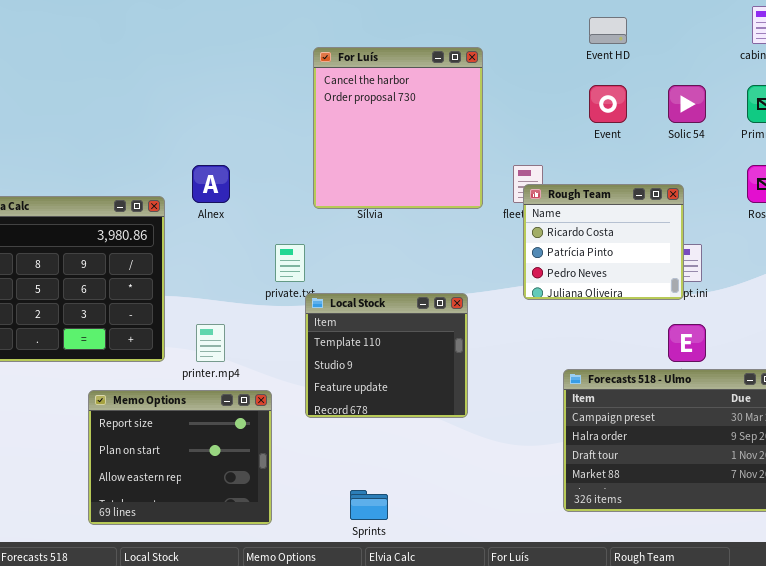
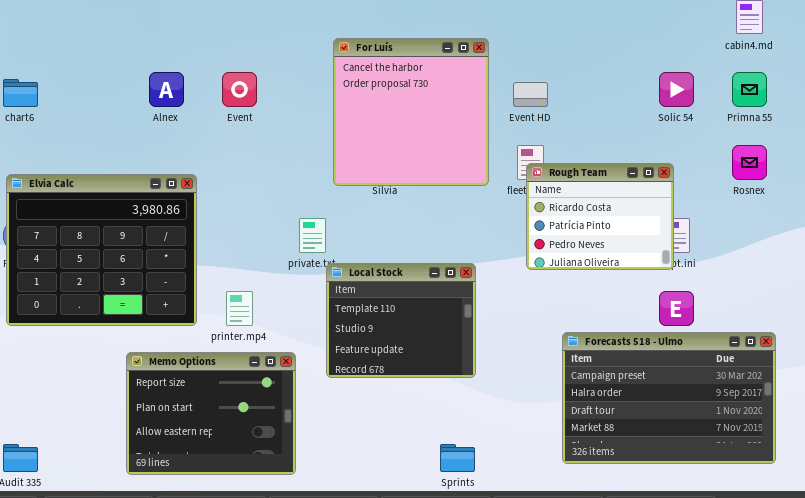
Event HD: [589,17,627,44] -> [513,82,548,107], moved
Event: [589,85,627,123] -> [222,72,257,107], moved
Alnex: [192,165,230,203] -> [149,72,184,107], moved
Sprints: [350,490,388,520] -> [440,444,475,472], moved

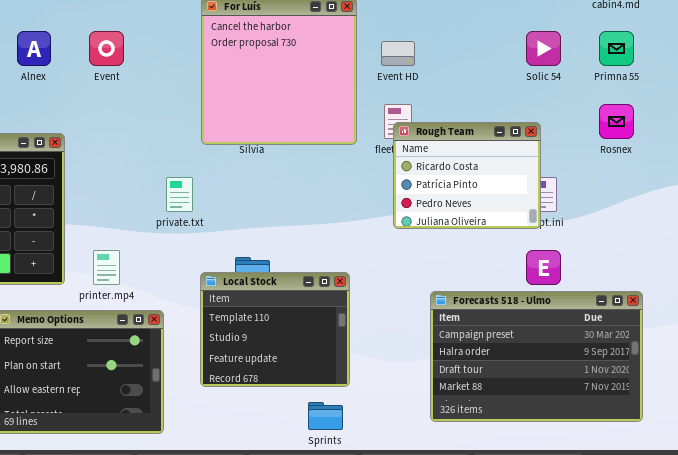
Local Stock: [326,263,476,378] -> [200,272,350,387], moved

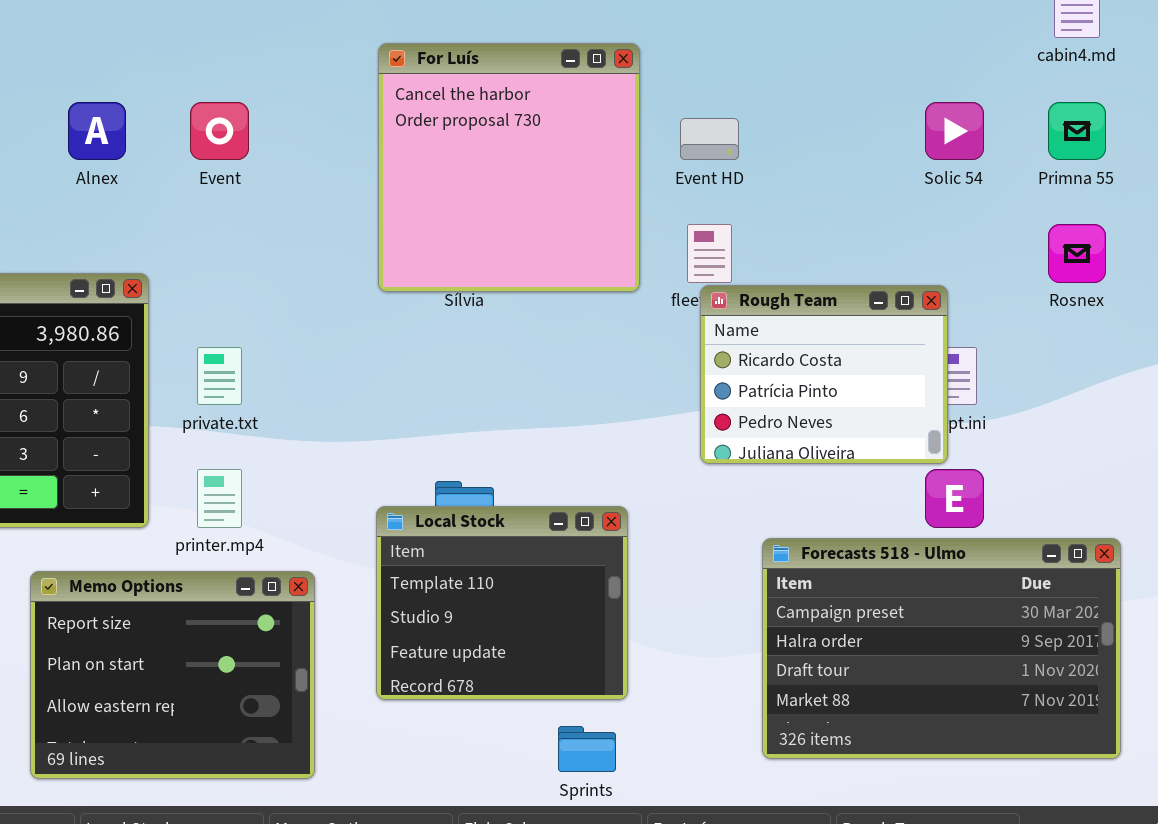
Rough Team: [393,122,541,229] -> [700,285,948,464], moved
private.txt: [166,177,193,212] -> [197,347,242,405], moved

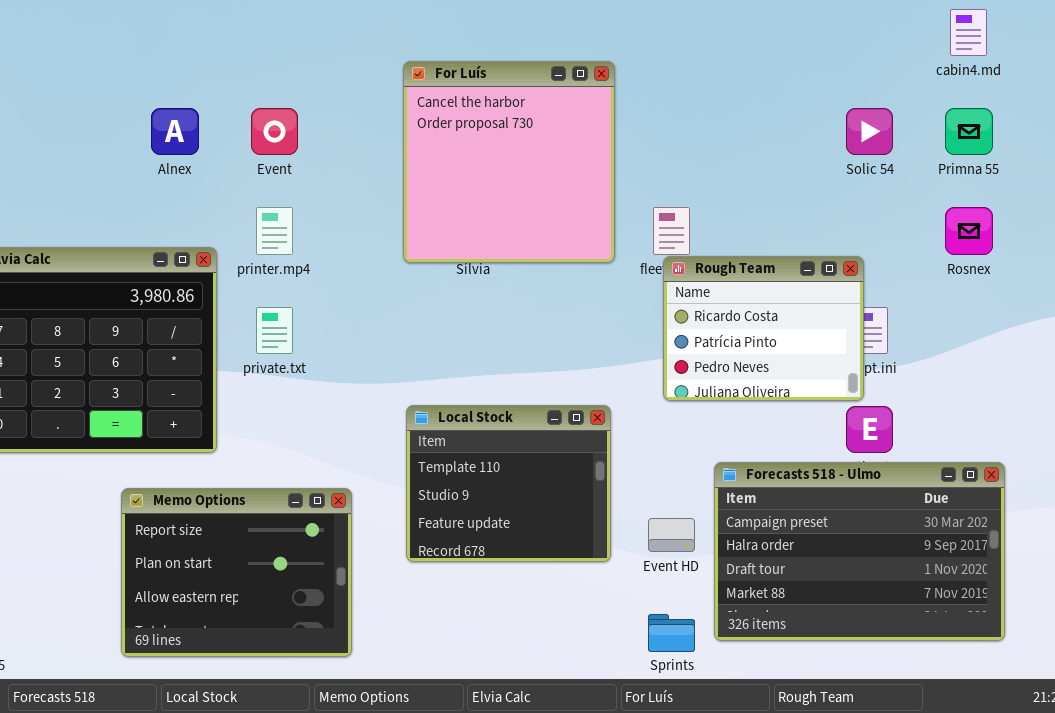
Event HD: [680,118,739,160] -> [648,518,695,552], moved
printer.mp4: [197,469,242,528] -> [256,207,293,255], moved
Local Stock: [376,506,628,700] -> [406,405,611,562], moved
Sprints: [558,726,616,772] -> [648,614,695,652], moved

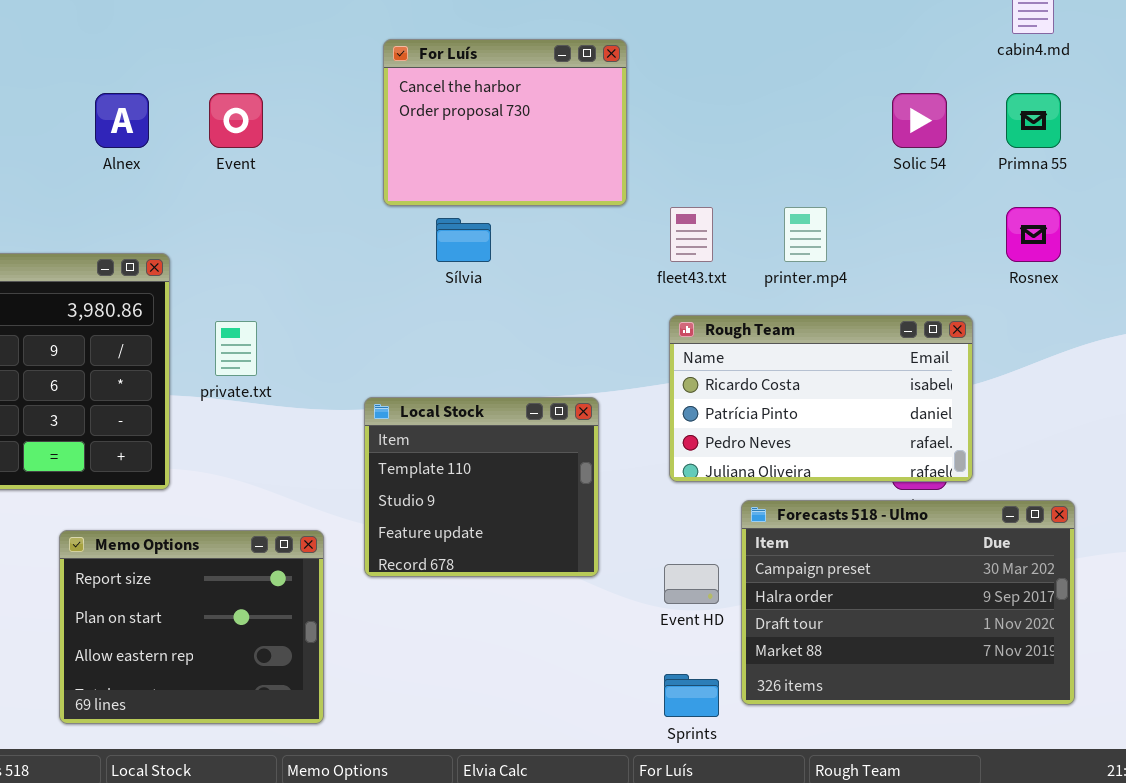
For Luís: [403,61,615,263] -> [383,39,627,206], resized
printer.mp4: [256,207,293,255] -> [784,207,827,262], moved
Rough Team: [663,256,864,401] -> [669,315,973,482], moved, resized
Local Stock: [406,405,611,562] -> [364,397,599,577], moved

